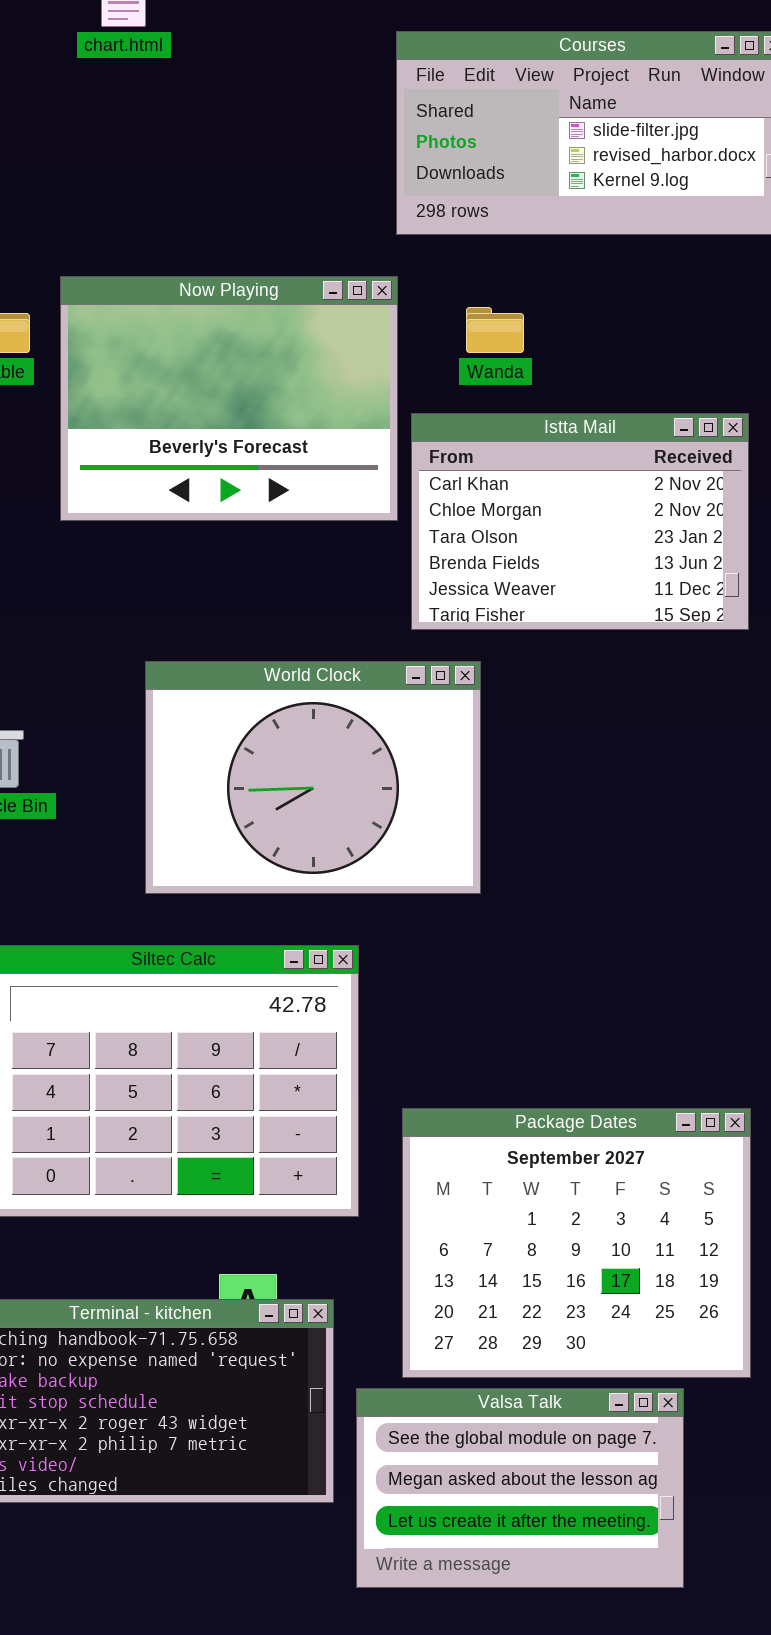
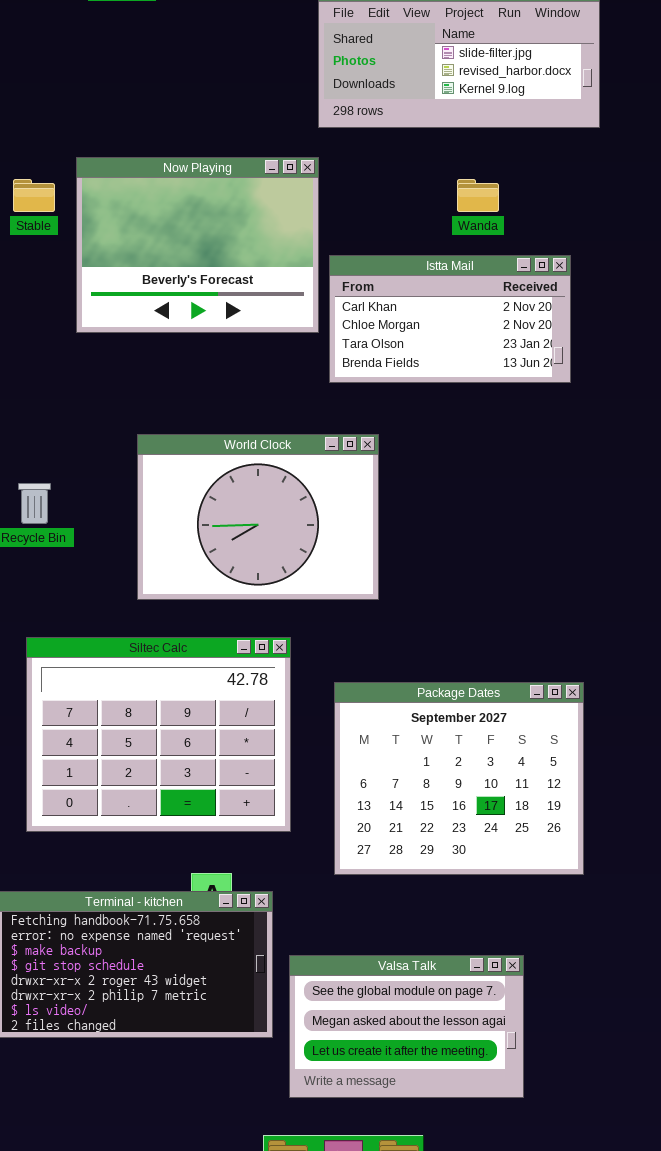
Wanda: [466,307,524,353] -> [457,179,499,212], moved
Istta Mail: [411,413,749,630] -> [329,255,571,383], resized
Package Dates: [402,1108,751,1378] -> [334,682,584,875], moved

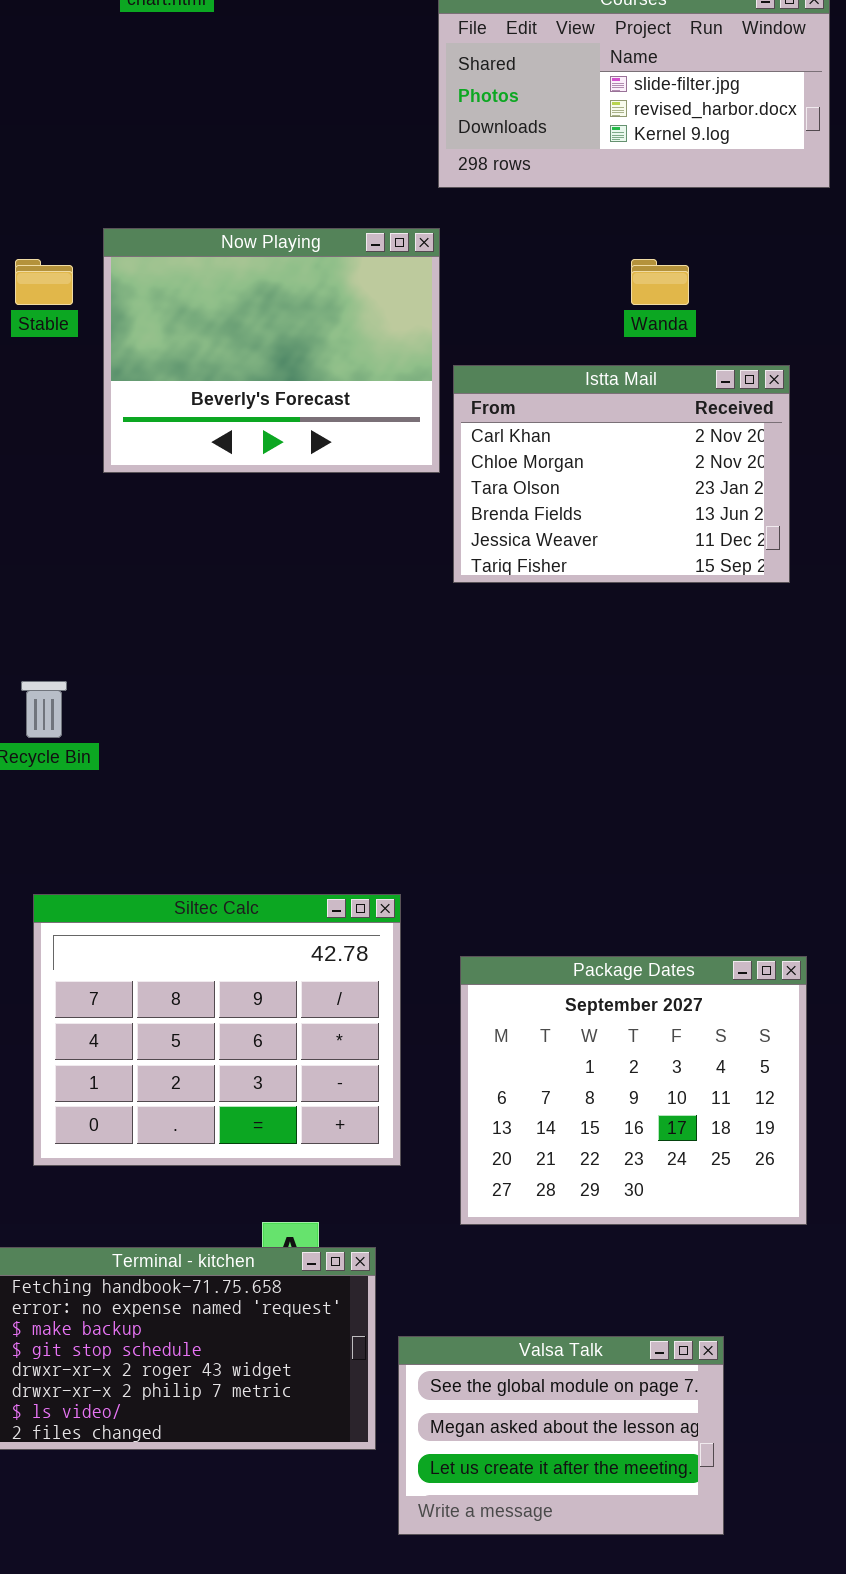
Istta Mail: [329,255,571,383] -> [453,365,790,583], resized
World Clock: [137,434,379,600] -> none, closed

